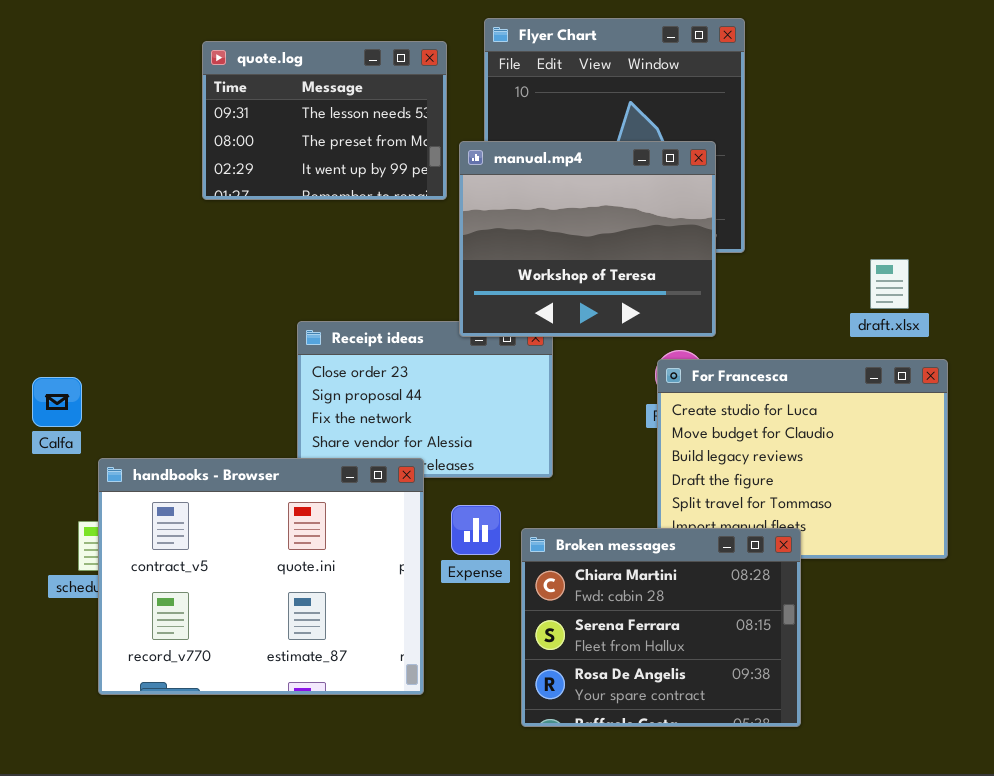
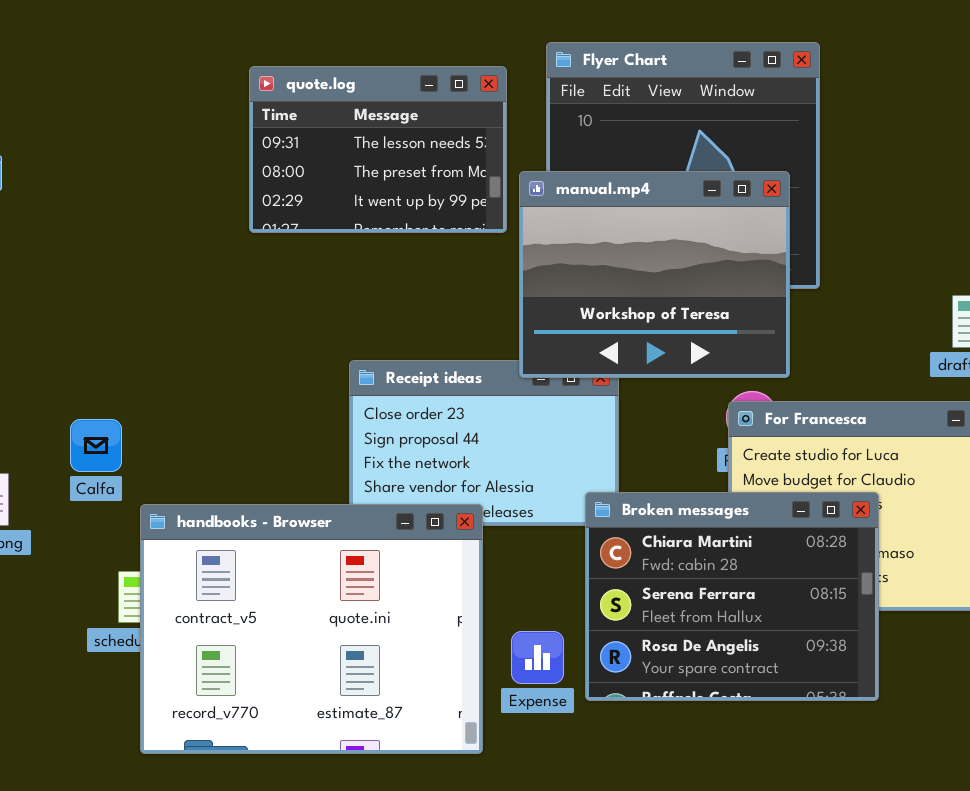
Expense: [451,505,501,555] -> [511,631,564,684], moved
Broken messages: [521,528,801,727] -> [585,492,879,701], moved

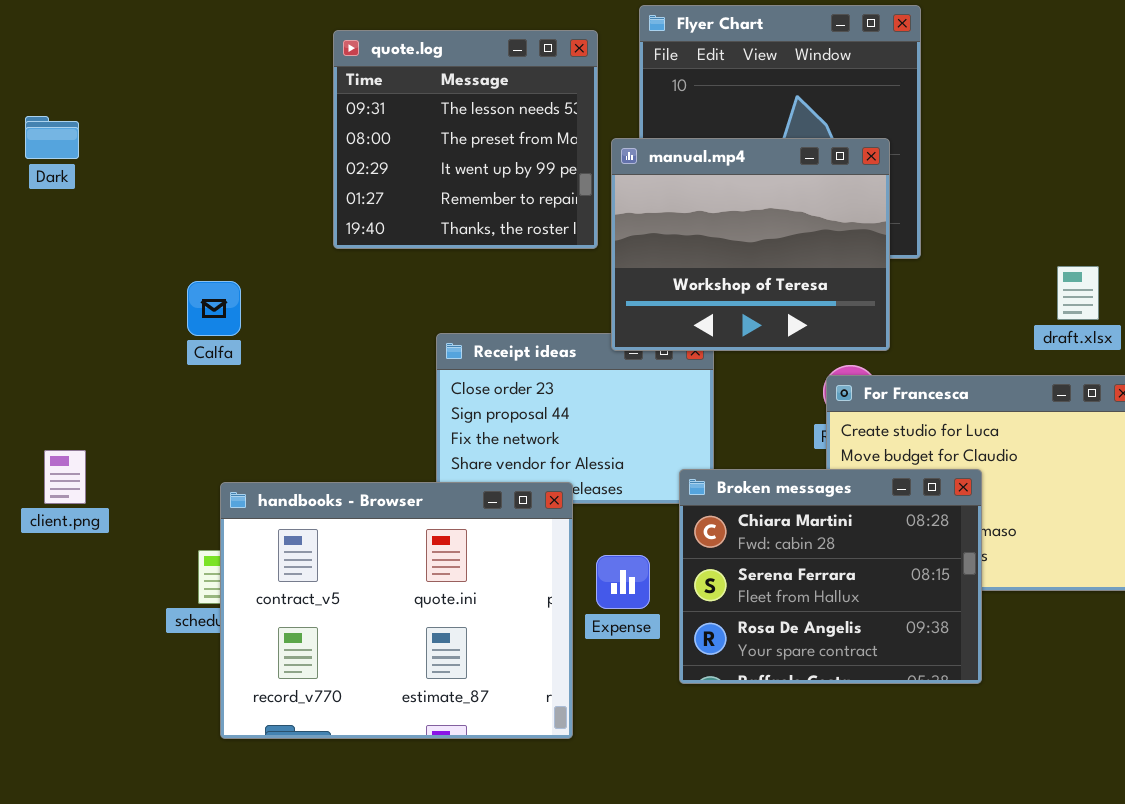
quote.log: [249,66,507,233] -> [333,30,598,249], resized
Calfa: [70,419,122,472] -> [187,281,241,336], moved
Expense: [511,631,564,684] -> [596,555,650,609], moved

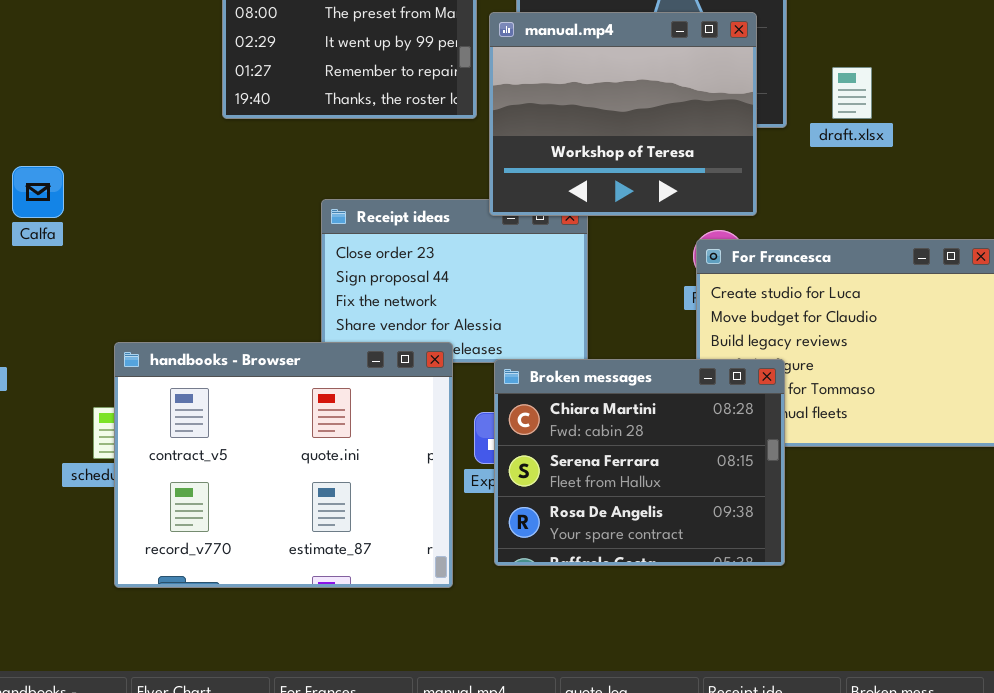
draft.xlsx: [1057,266,1099,320] -> [832,67,872,119], moved
Calfa: [187,281,241,336] -> [12,166,64,218], moved
Broken messages: [679,469,982,684] -> [494,359,785,566], moved

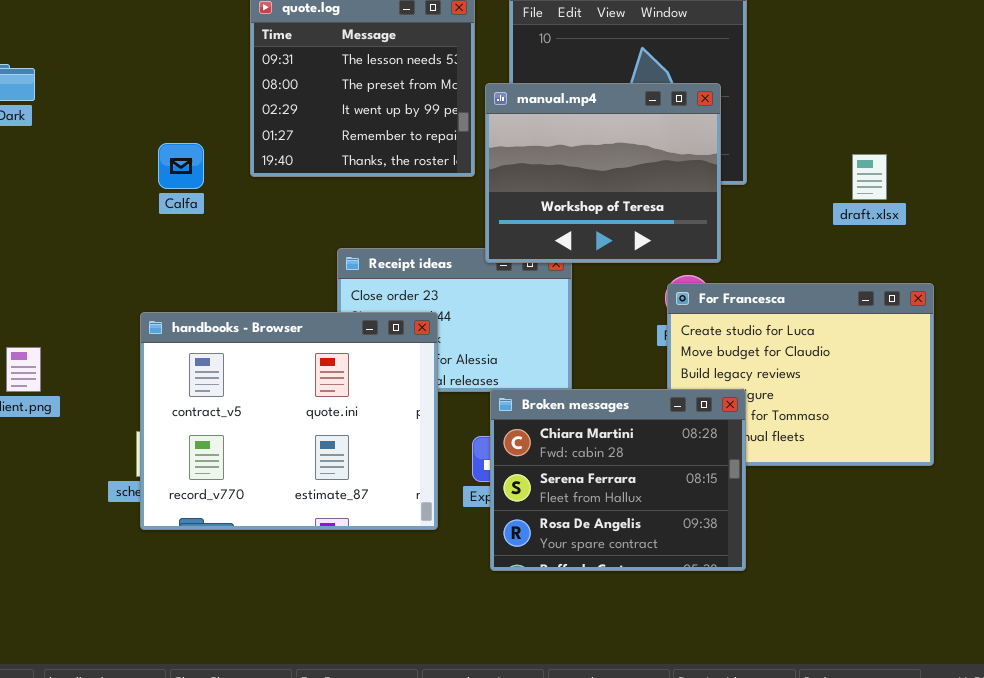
draft.xlsx: [832,67,872,119] -> [852,154,887,200], moved
Calfa: [12,166,64,218] -> [158,143,204,189], moved
handbooks - Browser: [114,342,453,588] -> [140,312,438,530], moved

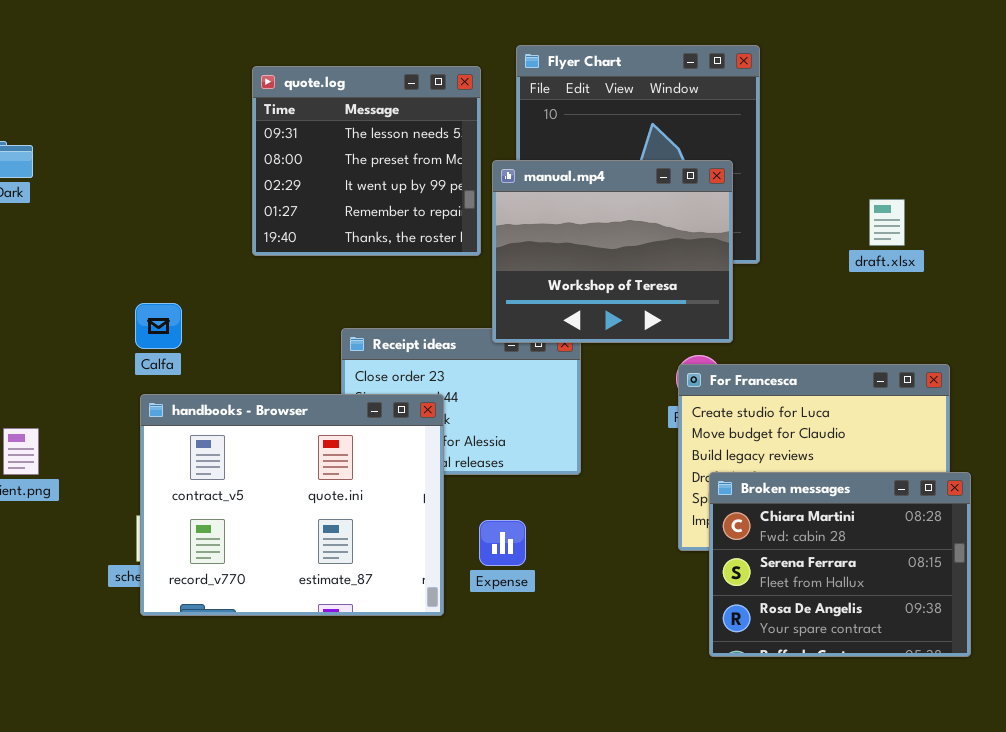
Calfa: [158,143,204,189] -> [135,303,182,349], moved
draft.xlsx: [852,154,887,200] -> [869,199,905,246], moved
Broken messages: [490,389,746,571] -> [709,472,971,657], moved

